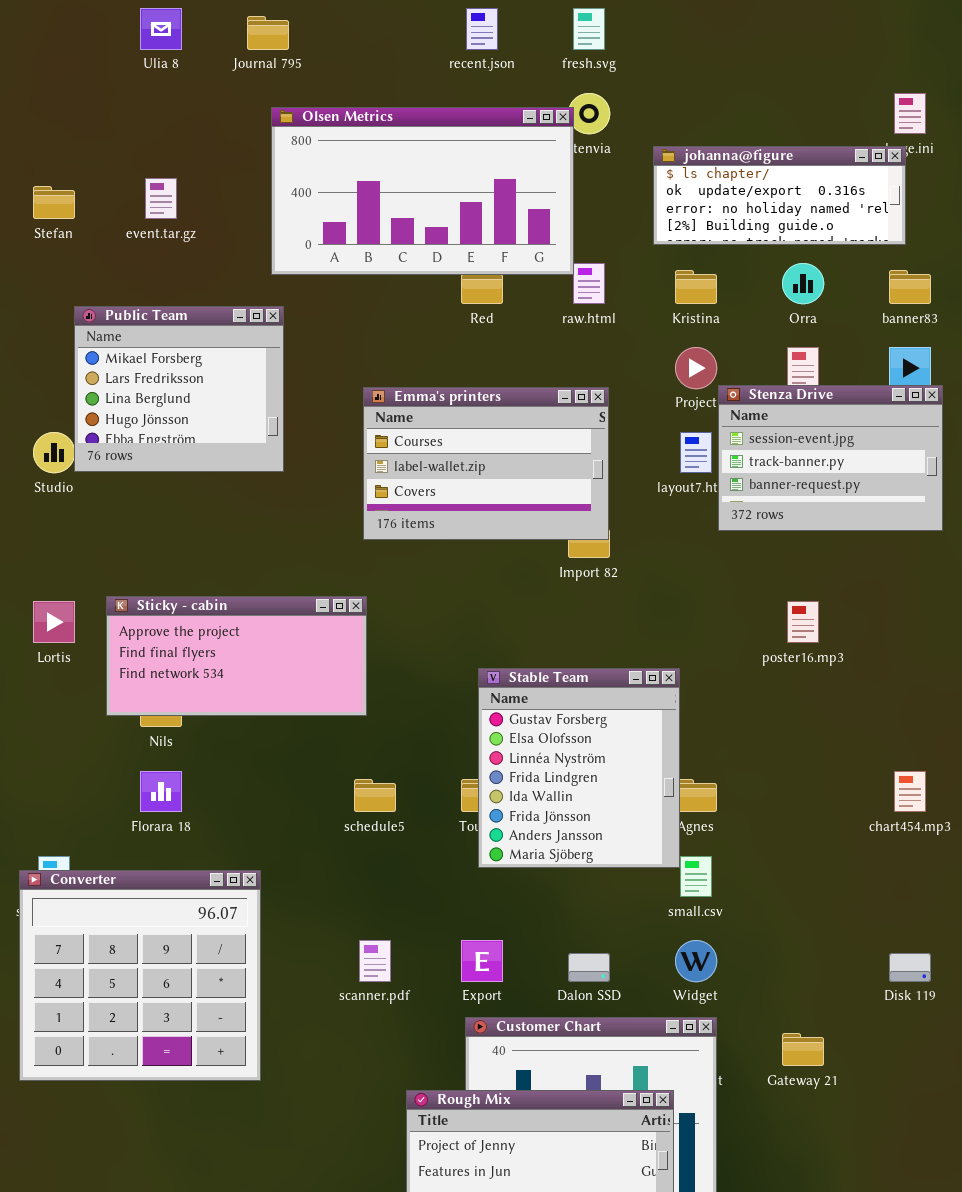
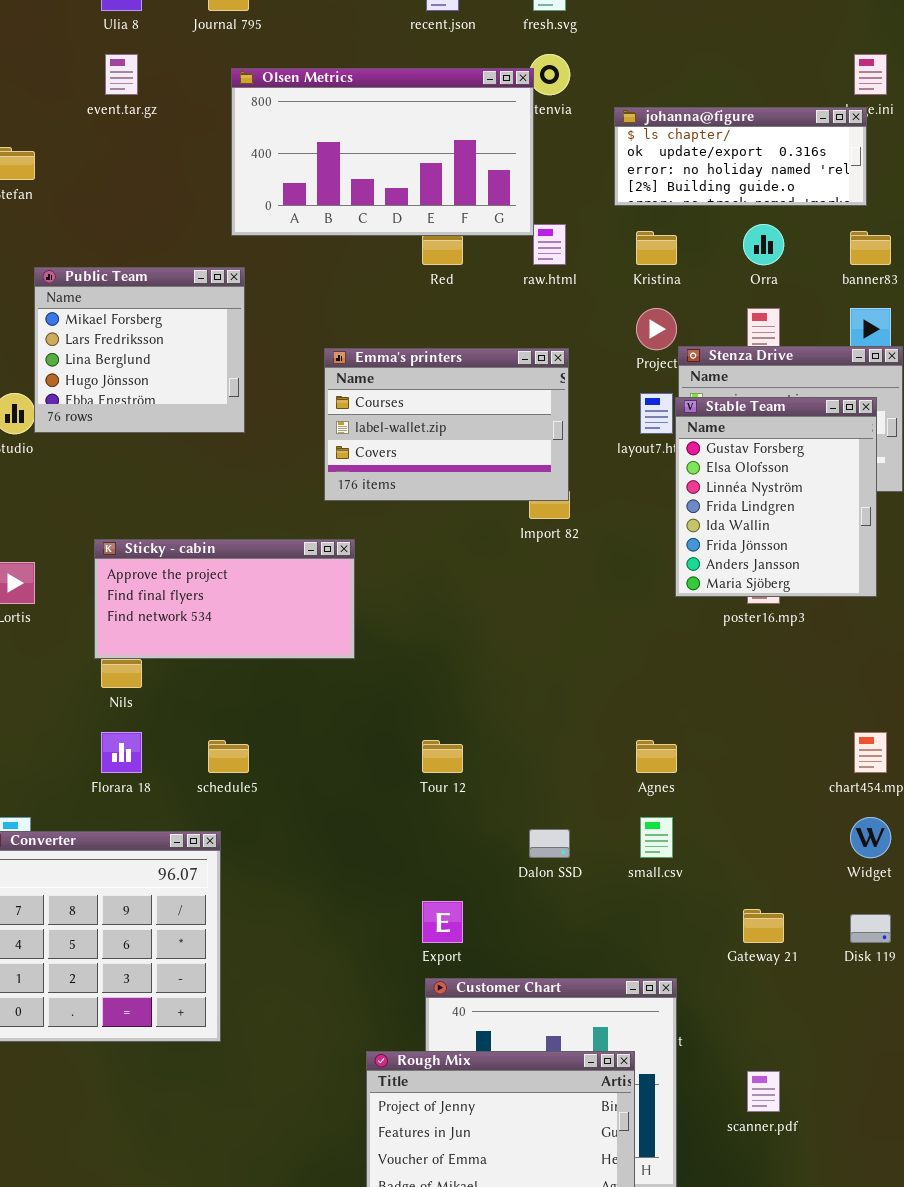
event.tar.gz: [145,178,177,219] -> [105,54,138,95], moved
Sticky - cabin: [106,596,367,716] -> [94,539,355,659], moved
Stable Team: [478,668,680,868] -> [675,397,877,597], moved
schedule5: [354,779,396,812] -> [208,740,249,773], moved
scanner.pdf: [359,940,391,982] -> [747,1071,780,1112], moved
Widget: [675,940,717,982] -> [850,817,891,858], moved
Dalon SSD: [568,953,610,982] -> [529,829,570,858], moved
Gateway 21: [782,1033,824,1066] -> [743,909,784,943], moved

